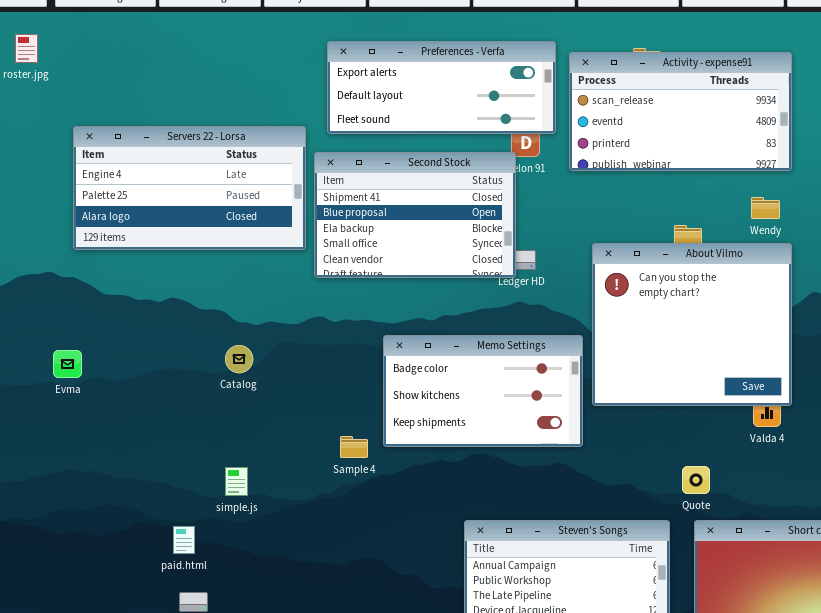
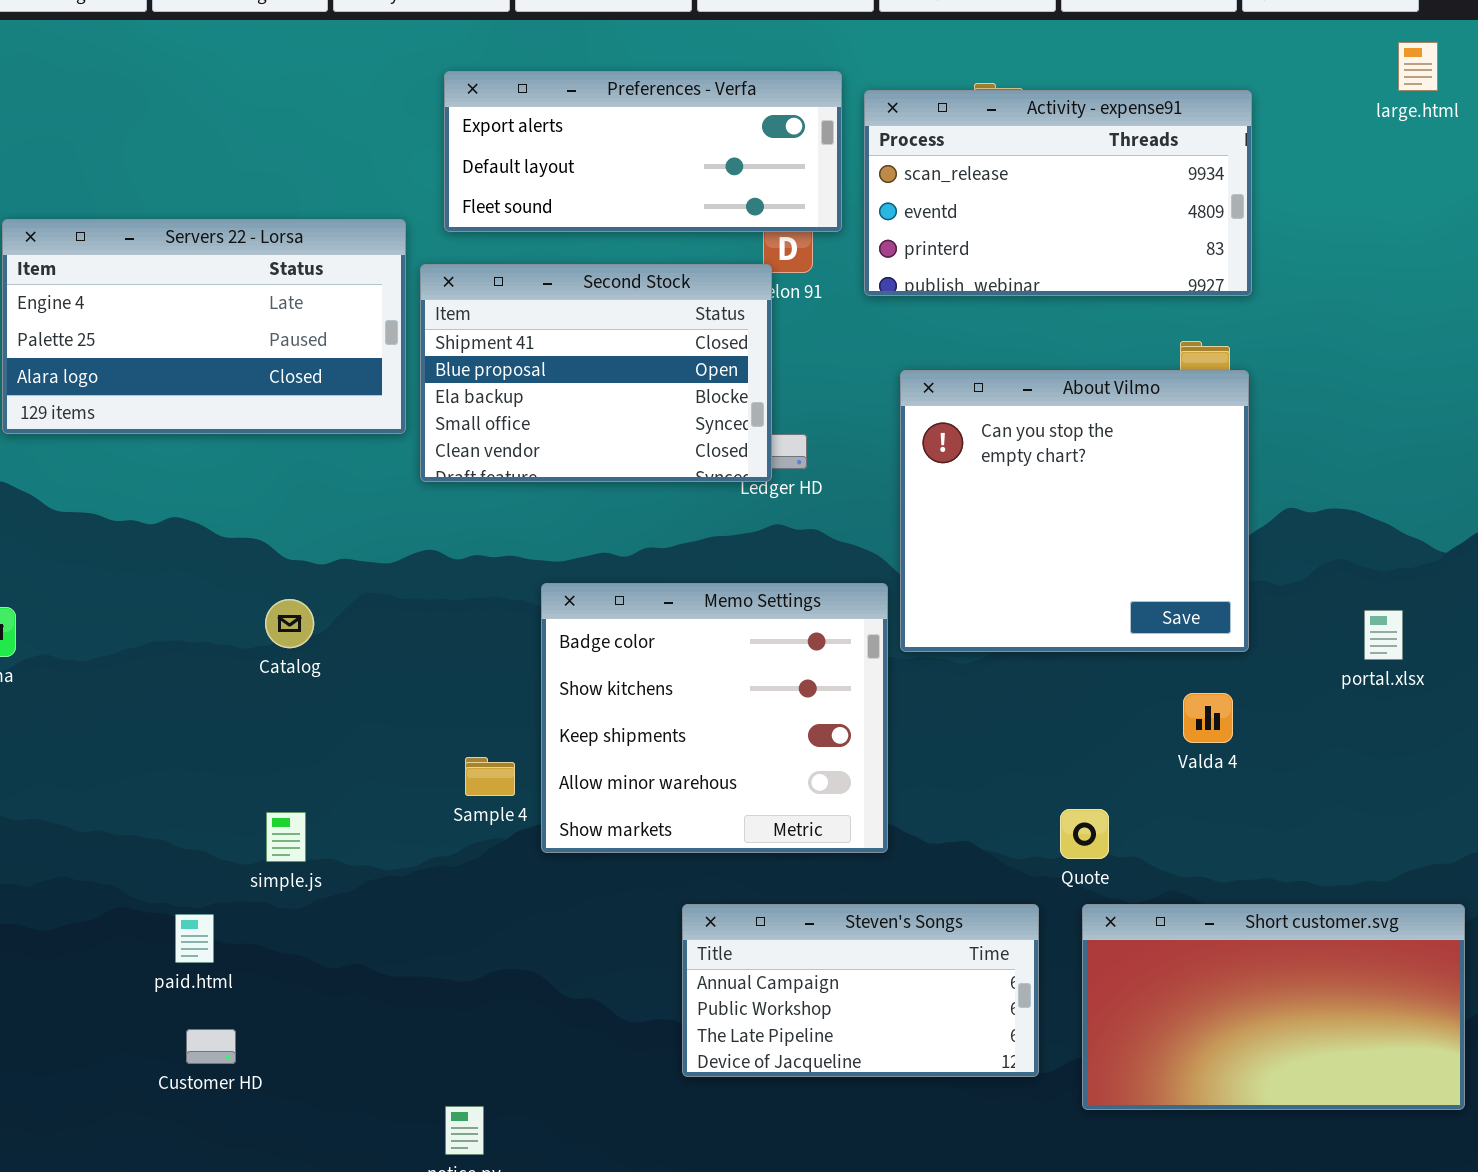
About Vilmo: [592,243,792,406] -> [900,370,1249,652], moved
Memo Settings: [383,335,583,447] -> [541,583,888,853], resized

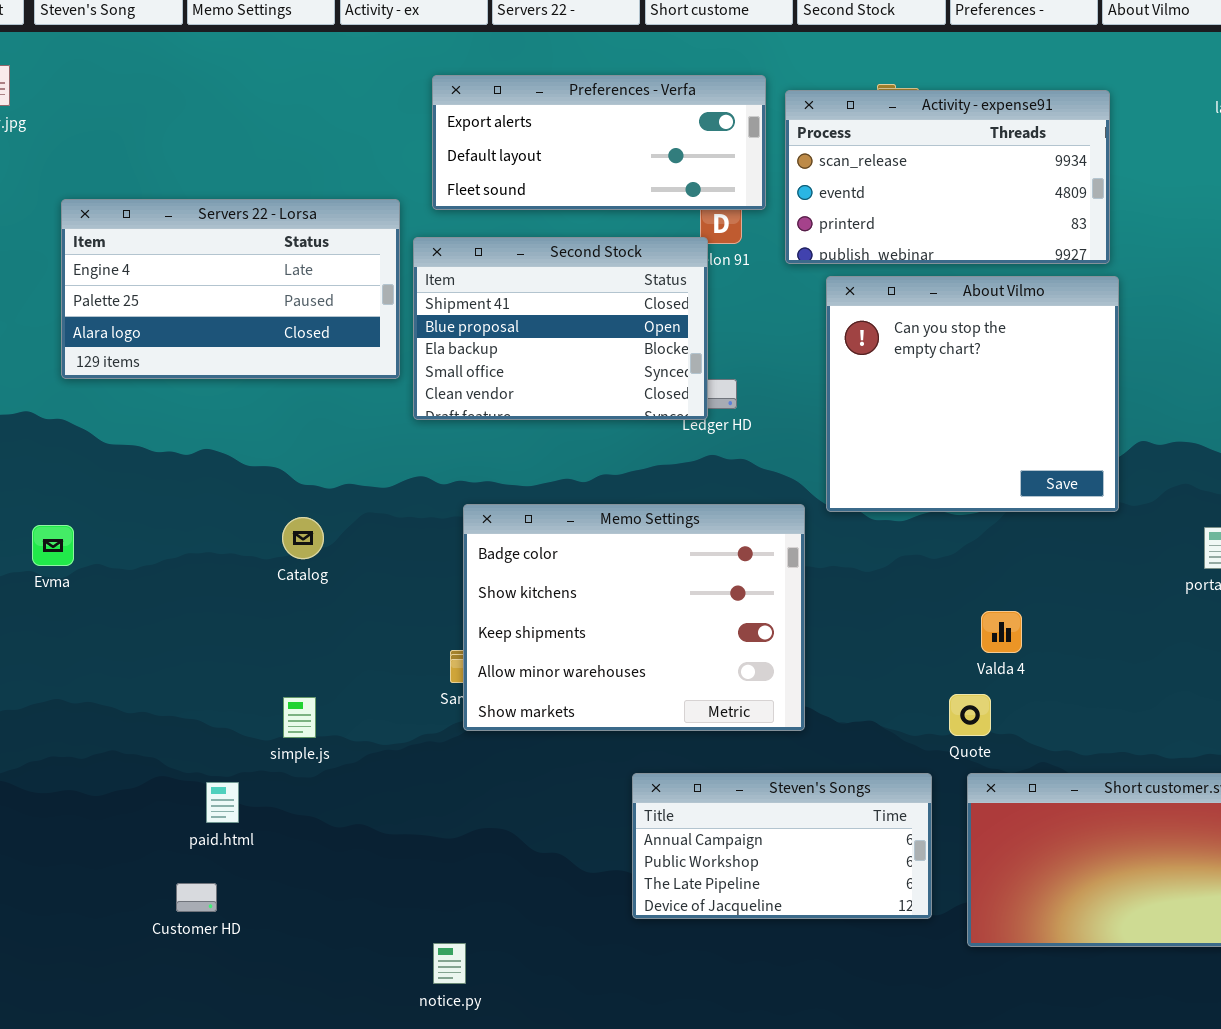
About Vilmo: [900,370,1249,652] -> [826,276,1119,512], moved
Memo Settings: [541,583,888,853] -> [463,504,805,731], resized
Valda 4: [1183,693,1233,743] -> [981,611,1022,653], moved
Customer HD: [186,1029,236,1064] -> [176,883,217,912], moved

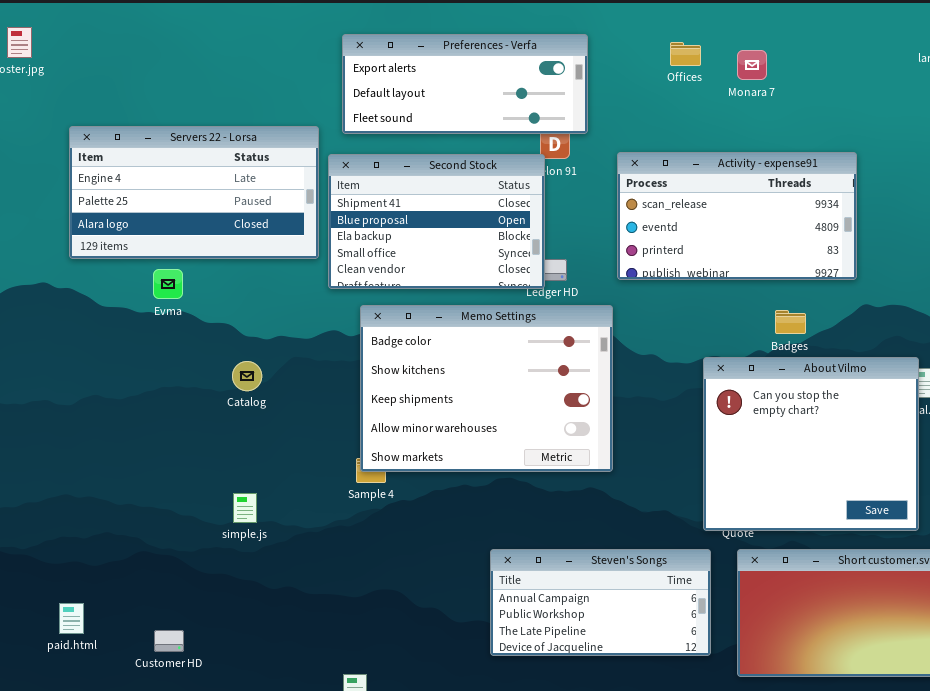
Activity - expense91: [785,90,1110,264] -> [617,152,857,280], moved
About Vilmo: [826,276,1119,512] -> [703,357,919,531], moved
Memo Settings: [463,504,805,731] -> [360,305,613,472], moved
Evma: [32,525,74,566] -> [153,269,183,299], moved
paid.html: [206,782,239,823] -> [59,603,84,634], moved

